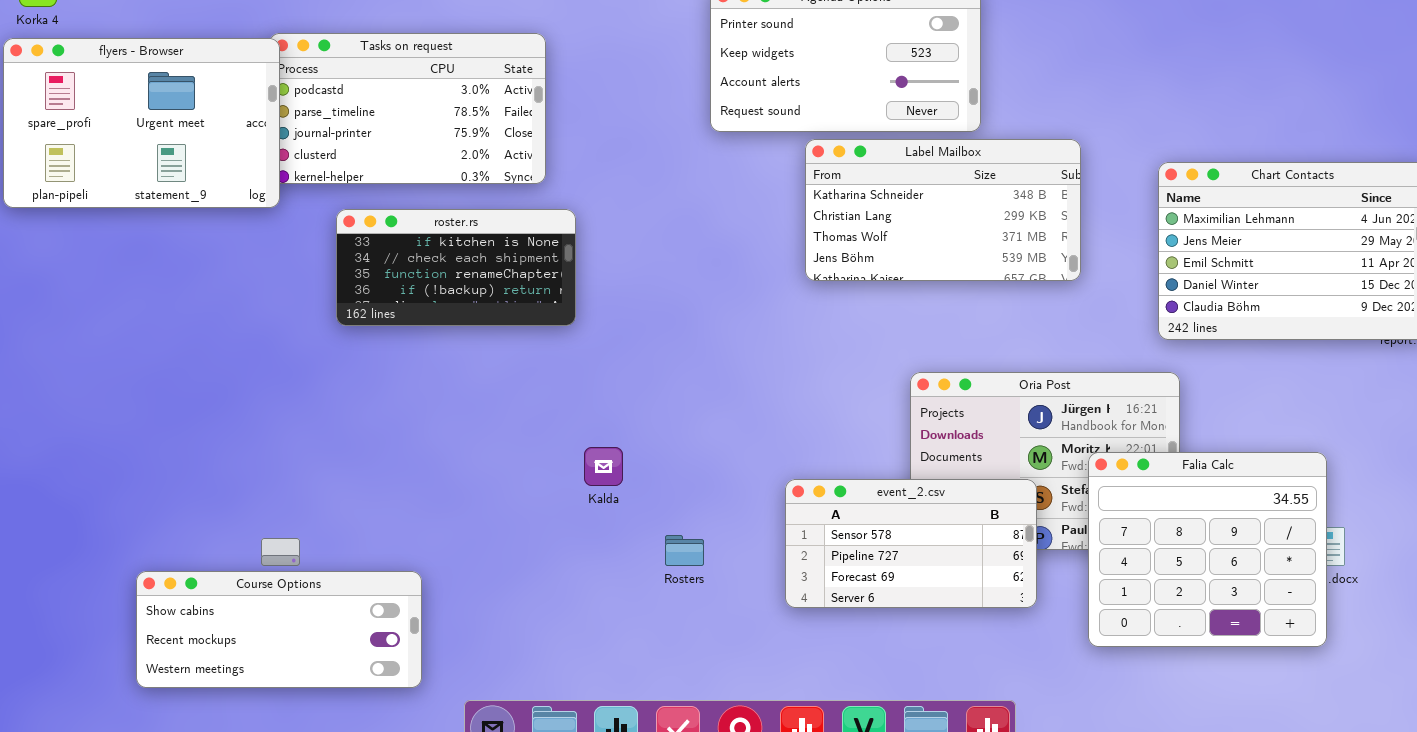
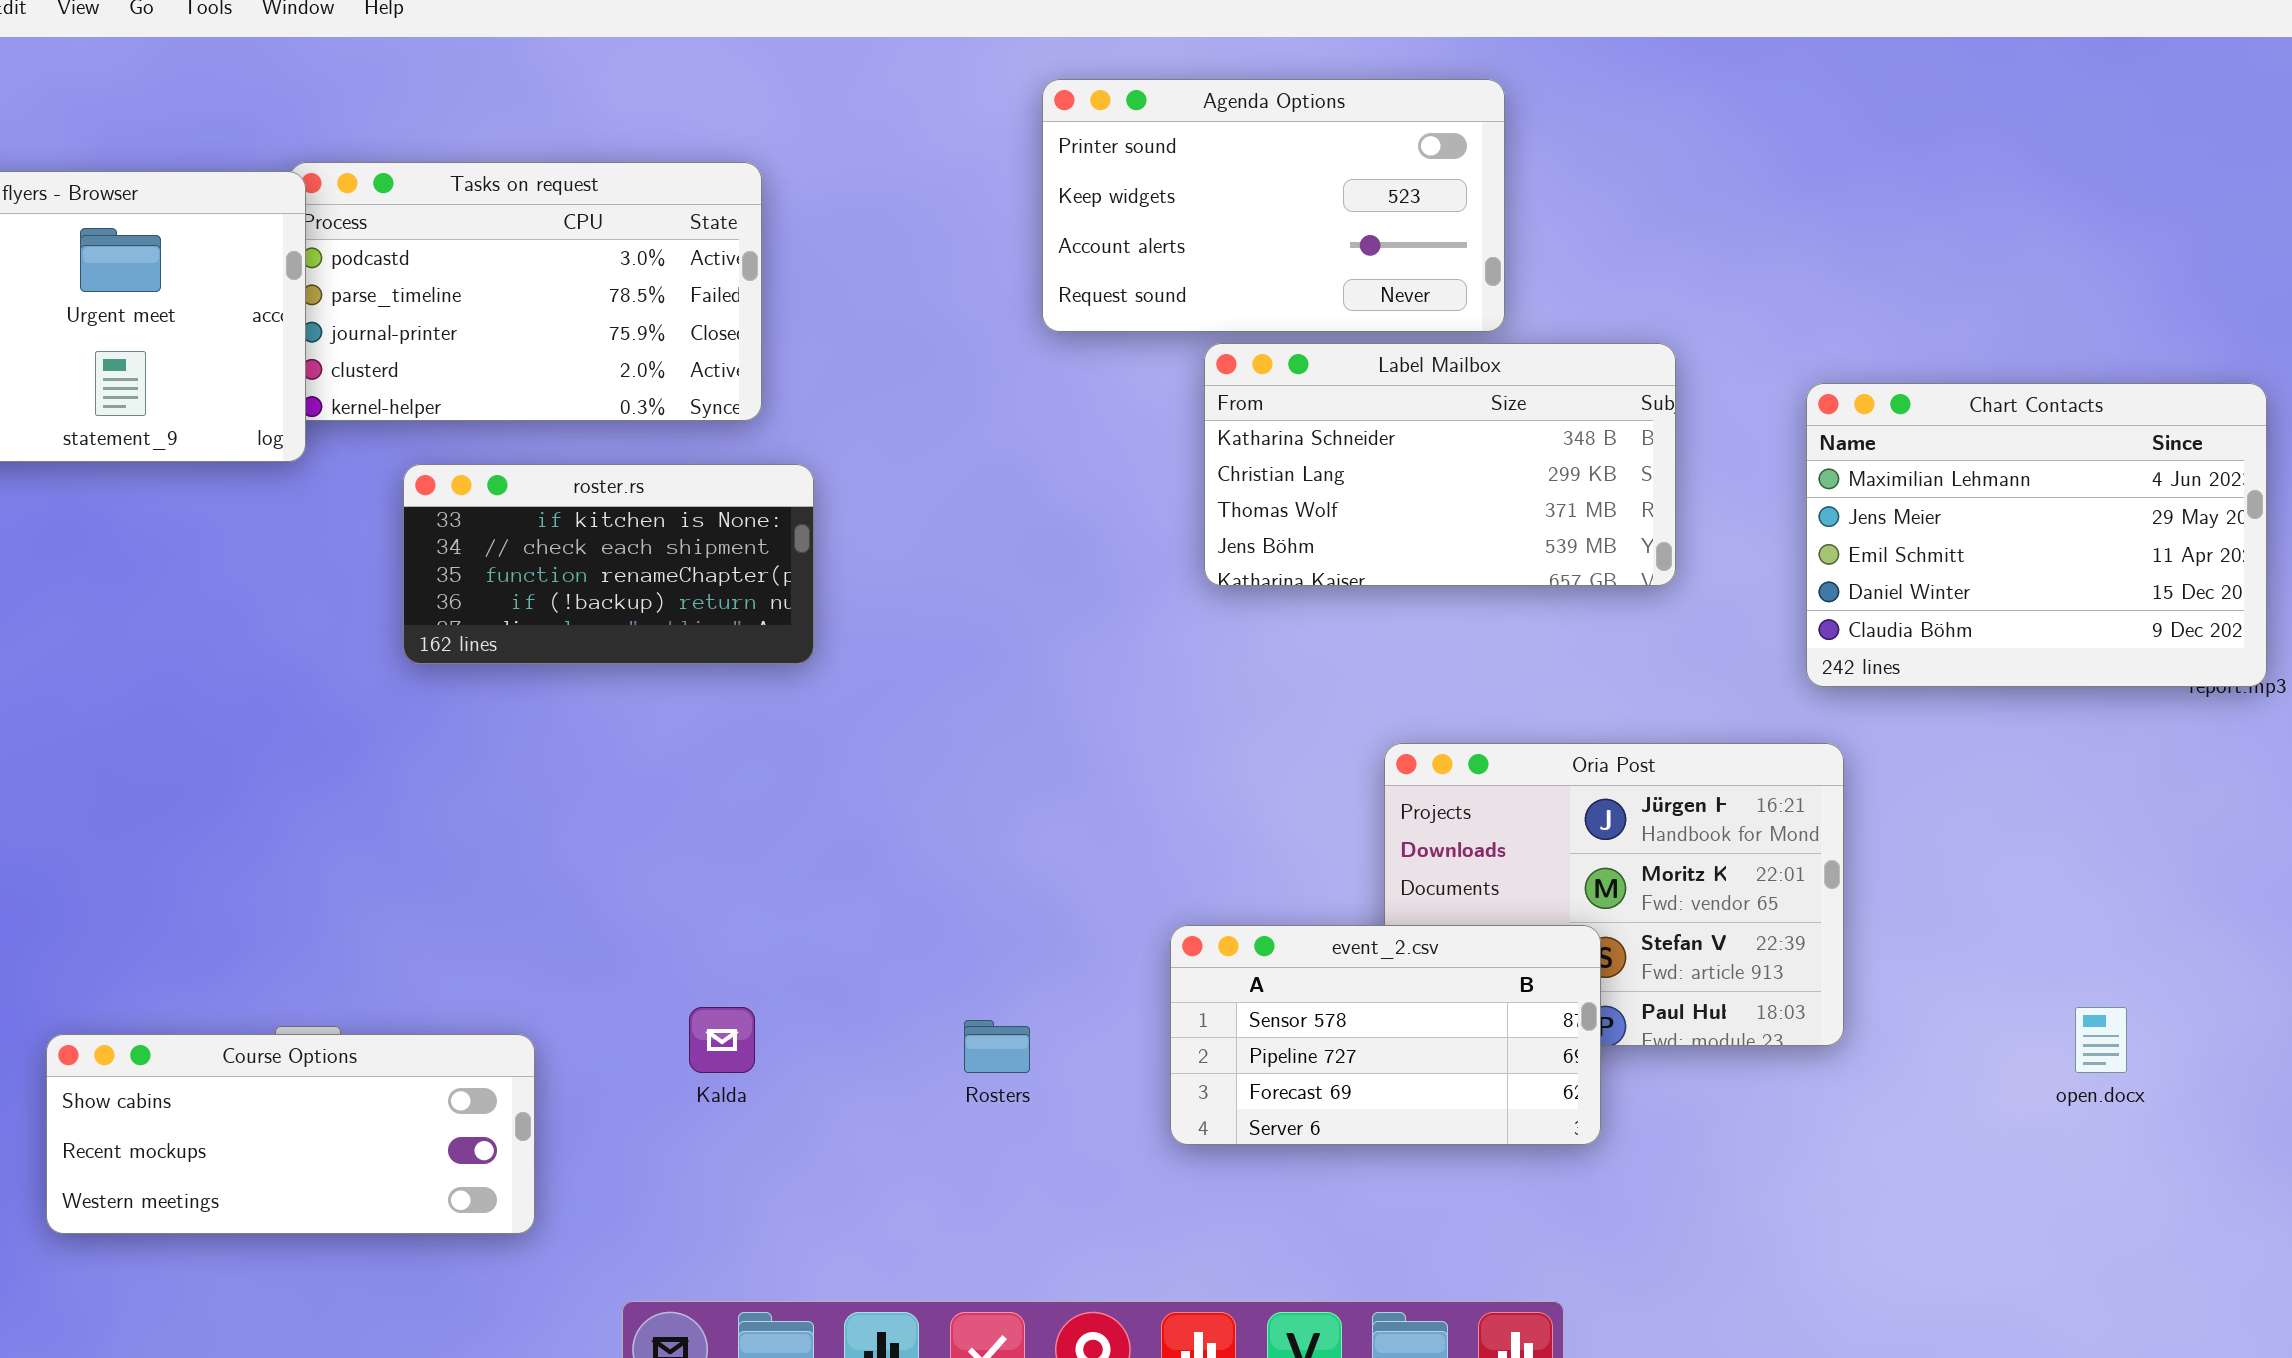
Kalda: [584,447,623,486] -> [689,1007,755,1073], moved
Falia Calc: [1088,452,1327,647] -> none, closed
Course Options: [136,571,422,688] -> [46,1034,535,1234], moved

